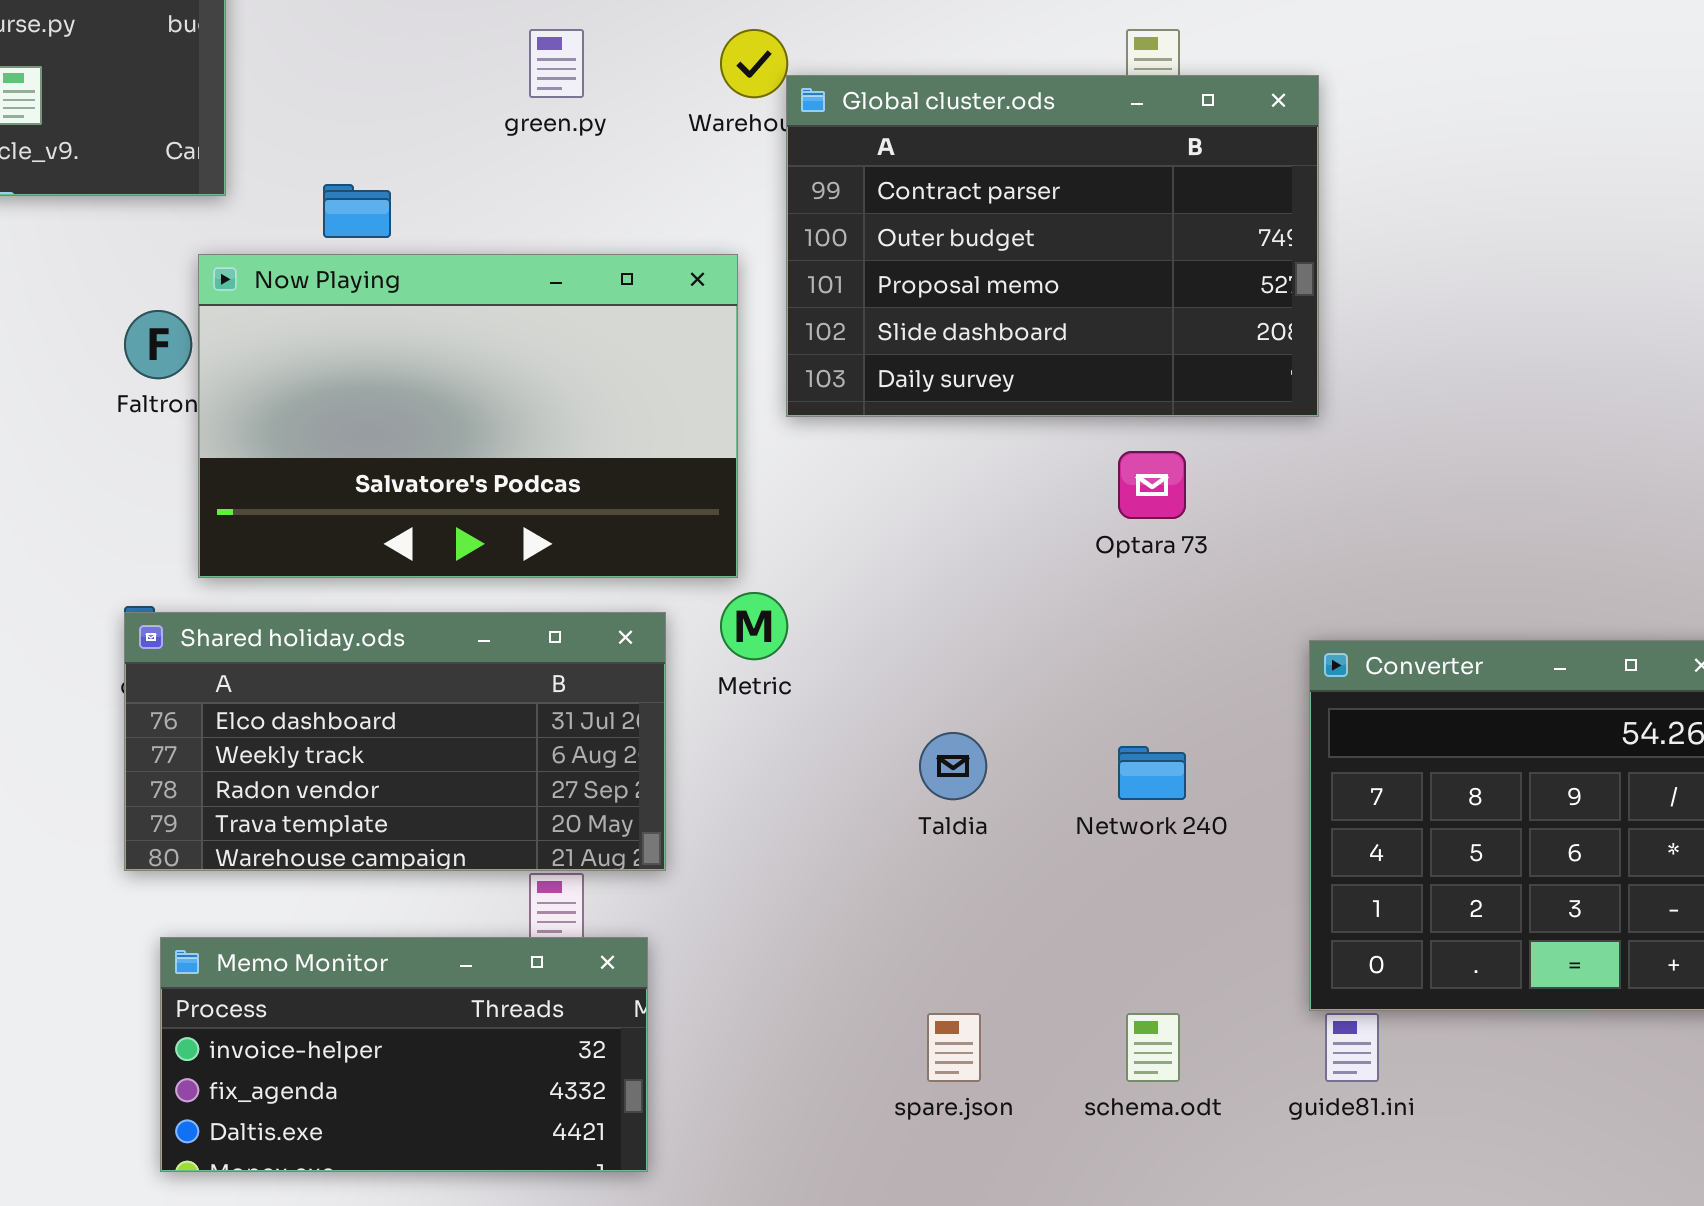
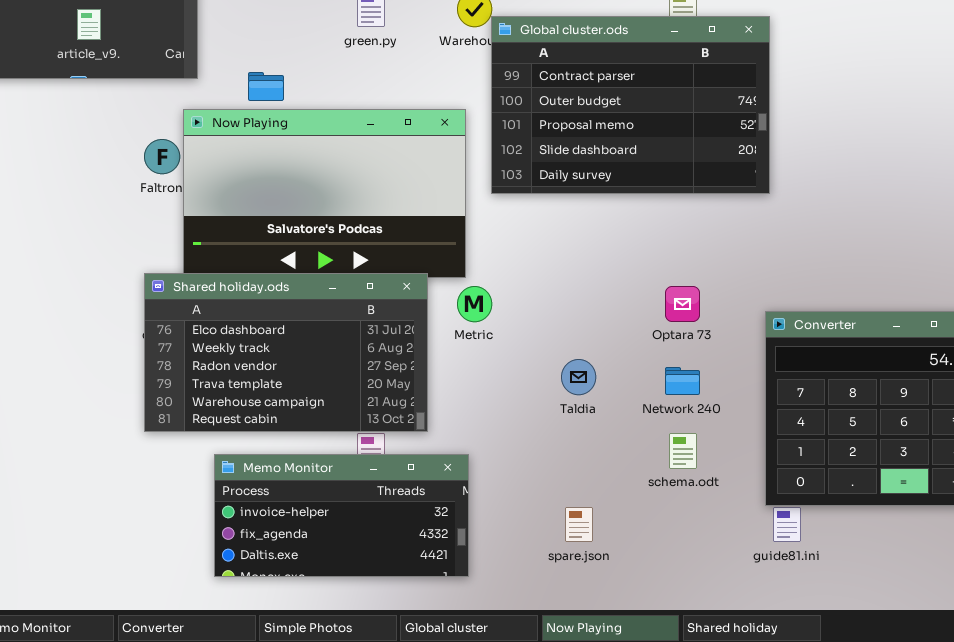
Optara 73: [1118,451,1186,519] -> [665,286,700,322], moved
Shared holiday.ods: [124,612,666,871] -> [144,273,428,432], resized
Memo Monitor: [160,937,648,1172] -> [214,454,469,577], moved
schema.odt: [1126,1013,1180,1082] -> [669,433,697,469], moved

